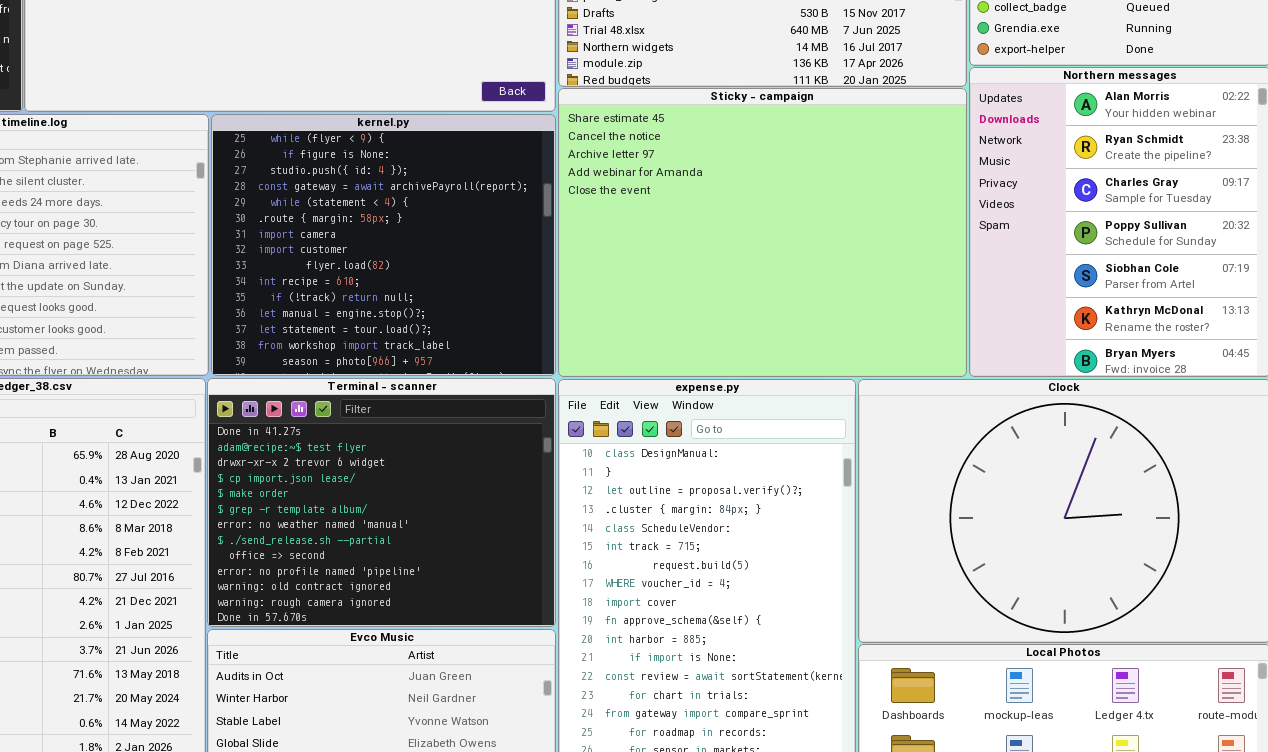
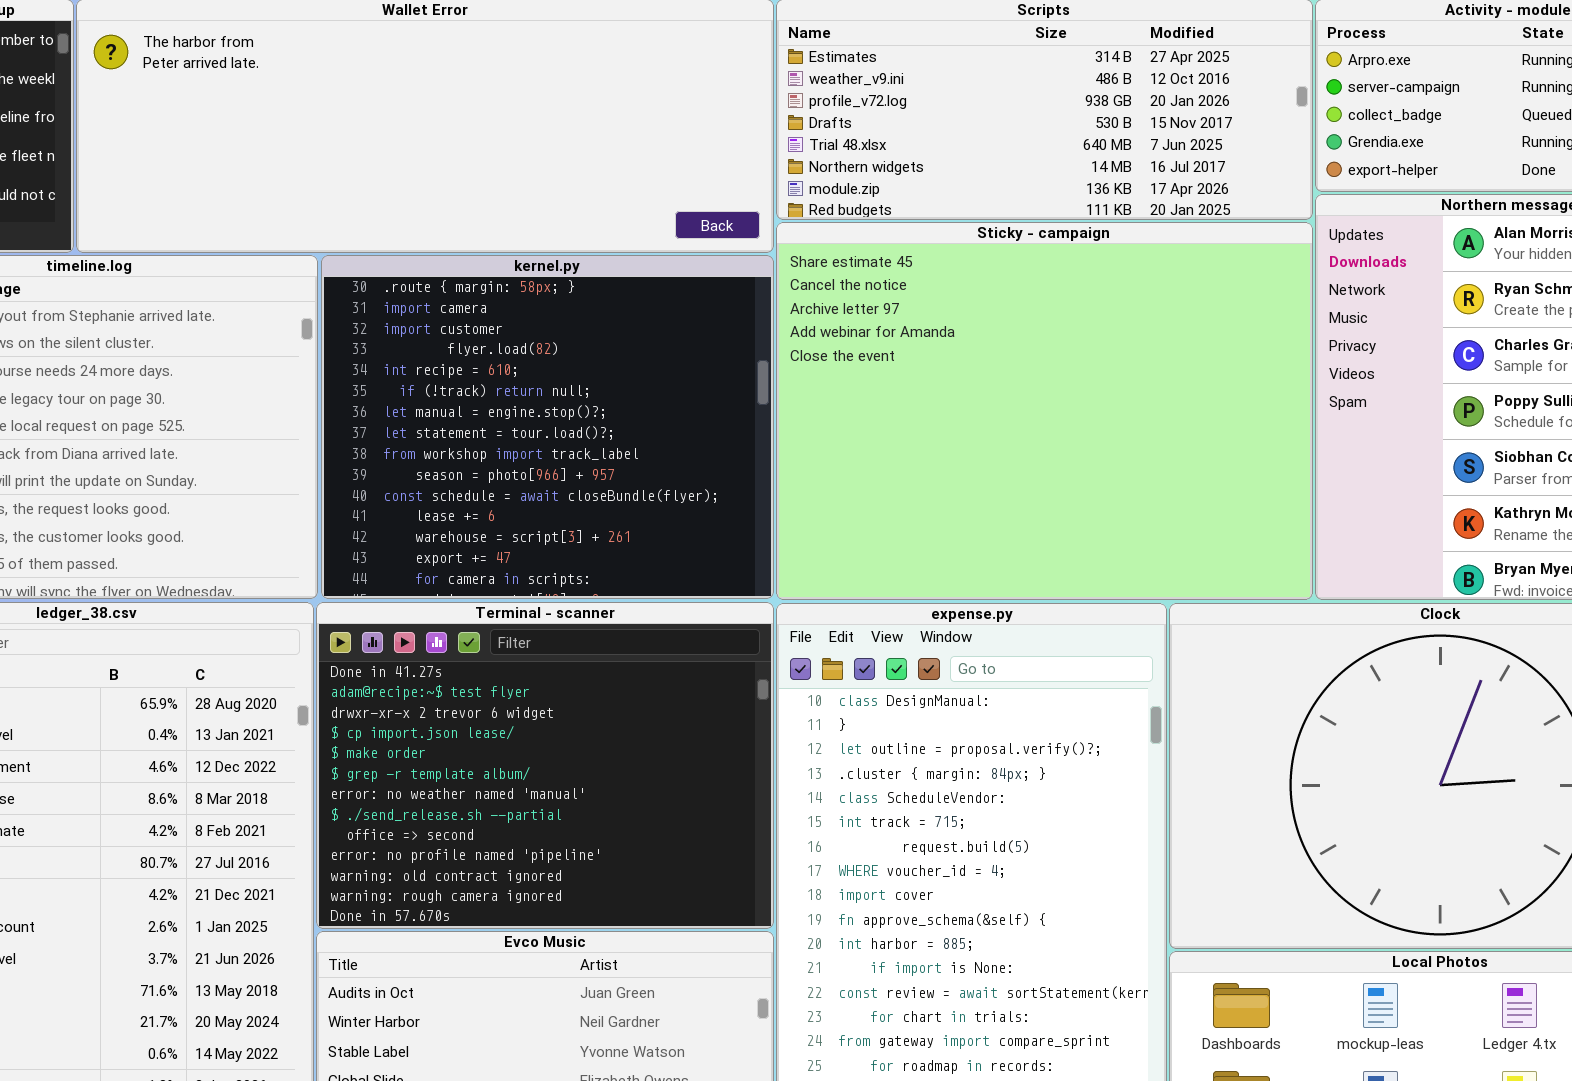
kernel.py: [211,114,556,376] -> [321,255,774,599], scrolled down 5 rows

